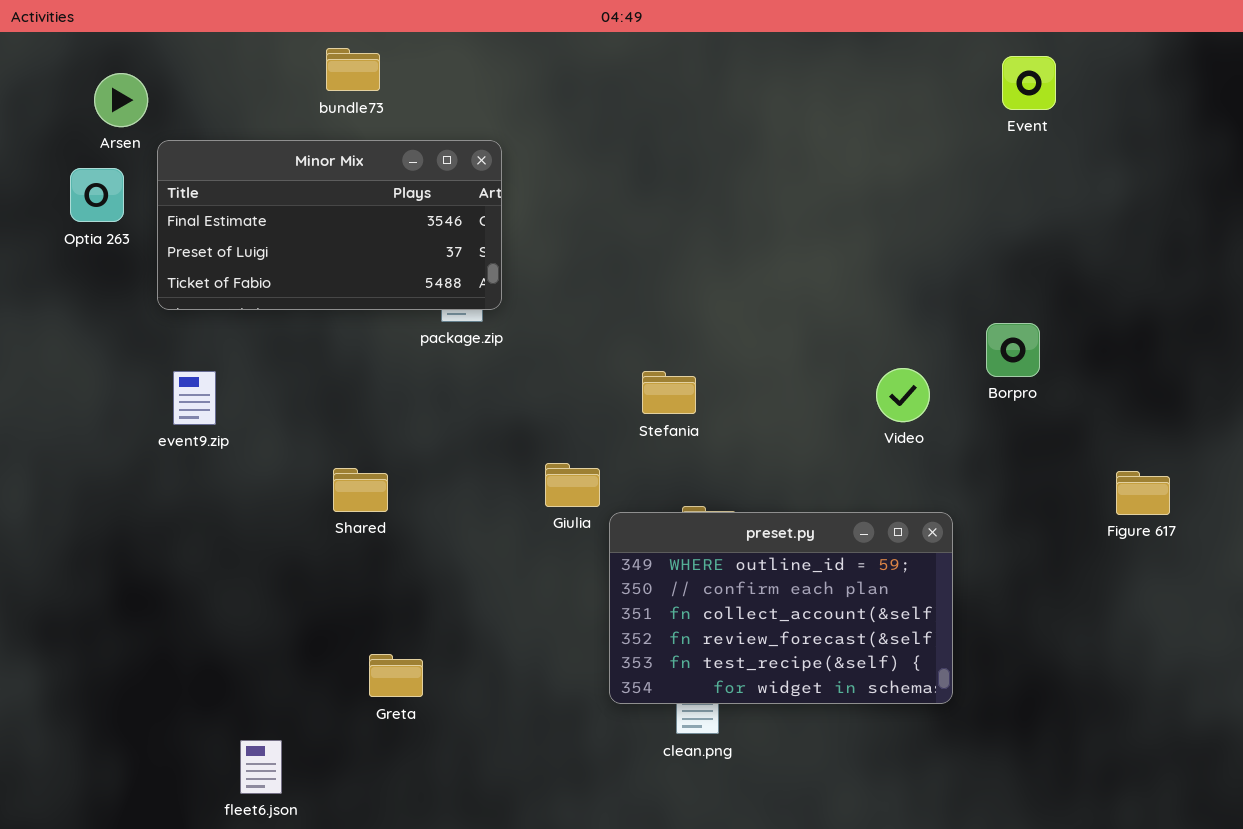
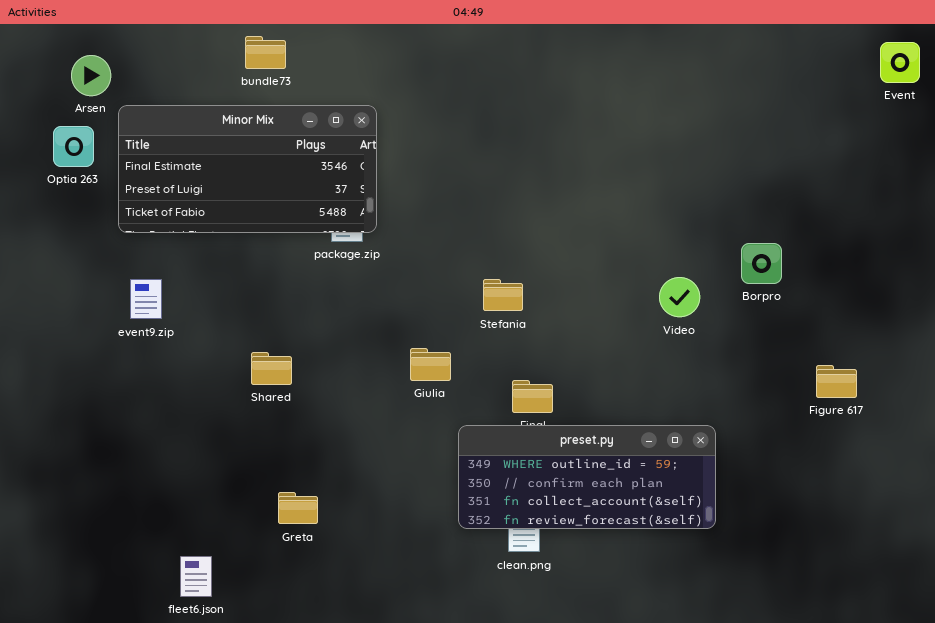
Event: [1002,56,1056,110] -> [880,42,920,83], moved
Figure 617: [1116,471,1170,515] -> [816,365,857,398], moved
preset.py: [609,512,953,704] -> [458,425,716,529], resized

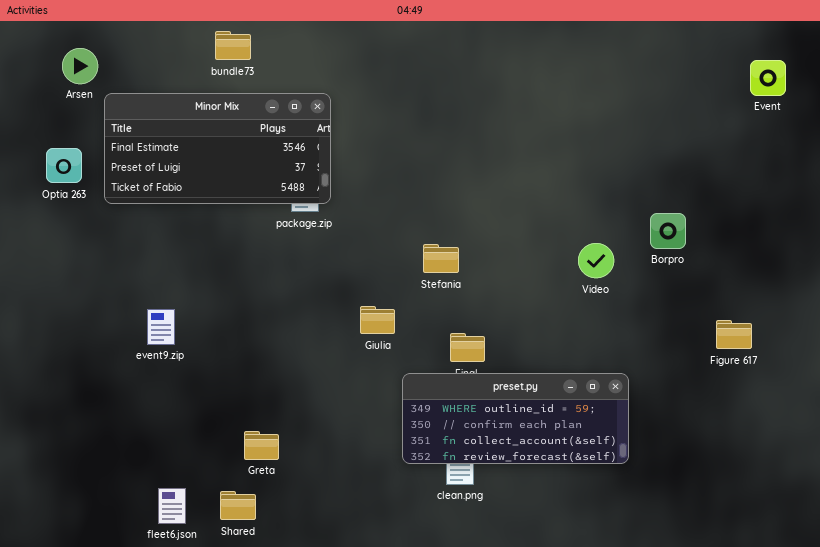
Event: [880,42,920,83] -> [750,60,786,96], moved
Optia 263: [53,126,94,167] -> [46,148,82,183], moved
event9.zip: [130,279,162,319] -> [147,309,175,345], moved
Shared: [251,352,292,385] -> [220,491,256,520], moved

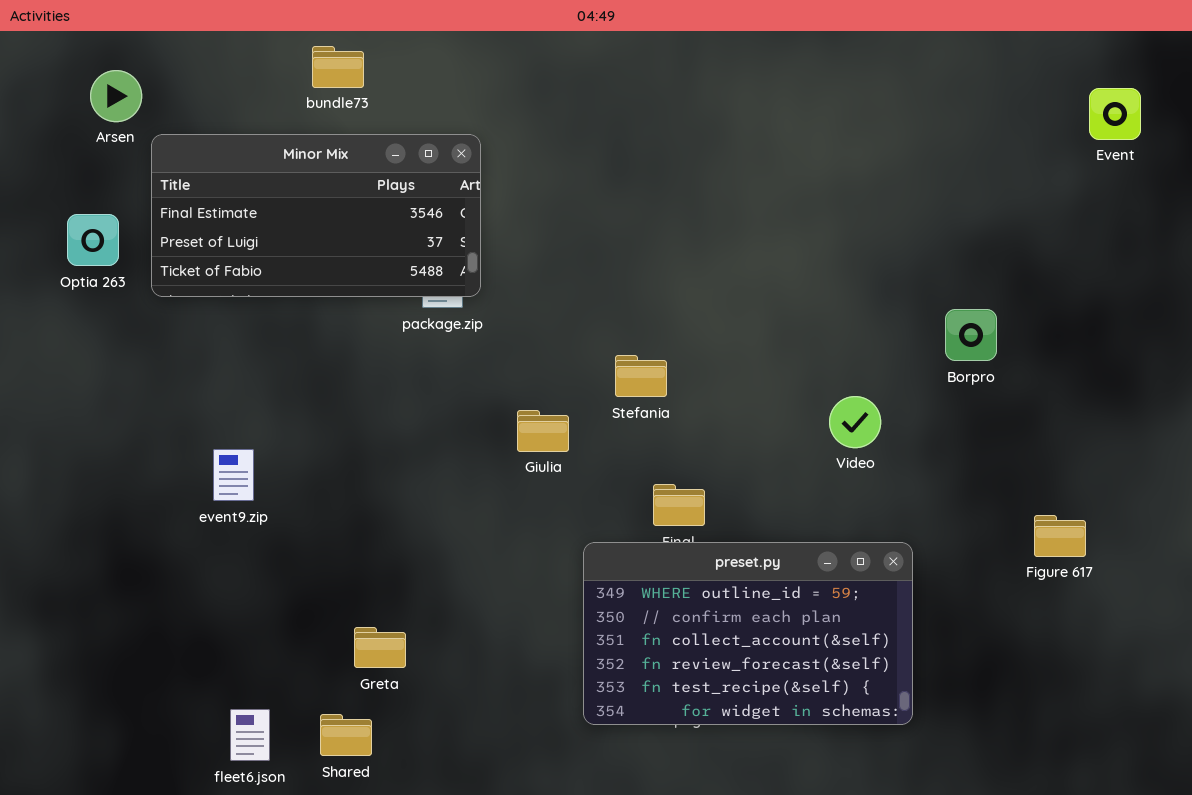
Video: [578,243,614,278] -> [829,396,881,448], moved
Giulia: [360,306,395,334] -> [517,410,569,452], moved
Figure 617: [716,320,752,349] -> [1034,515,1086,557], moved
preset.py: [402,373,629,464] -> [583,542,913,725], resized

